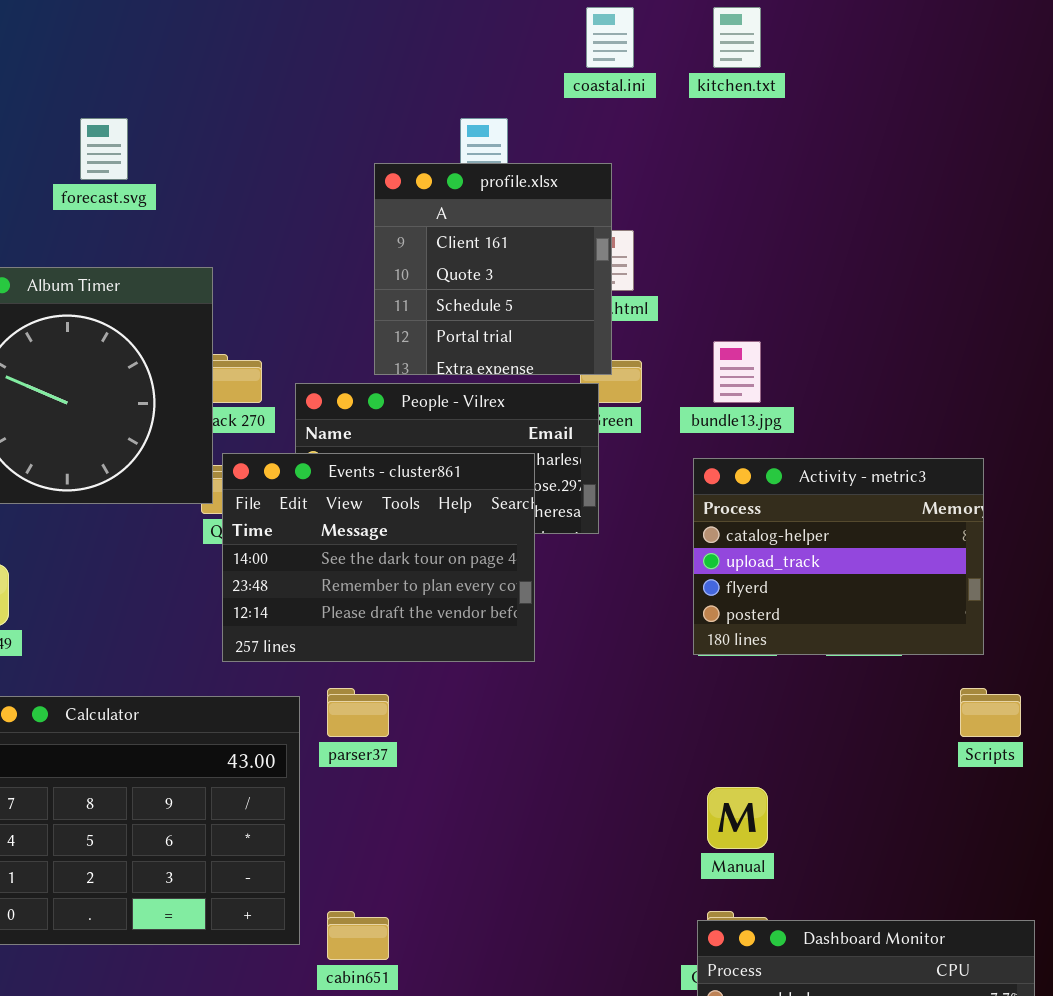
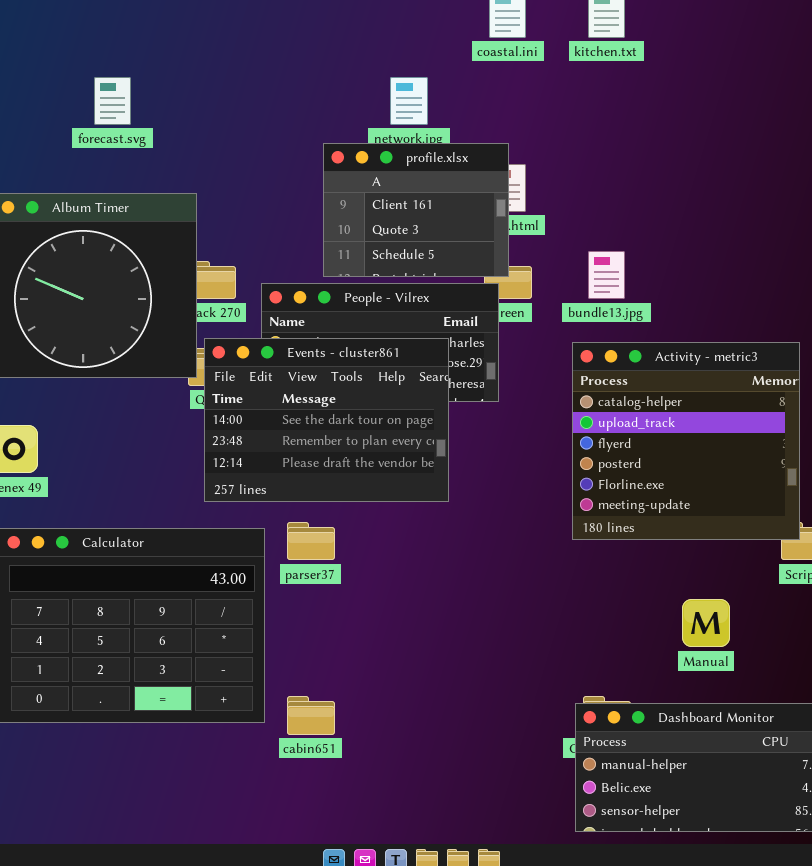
profile.xlsx: [374,163,612,375] -> [323,143,509,277], resized
Activity - metric3: [693,458,984,655] -> [572,342,800,540], resized
Manual: [707,787,768,849] -> [682,599,730,647], moved

